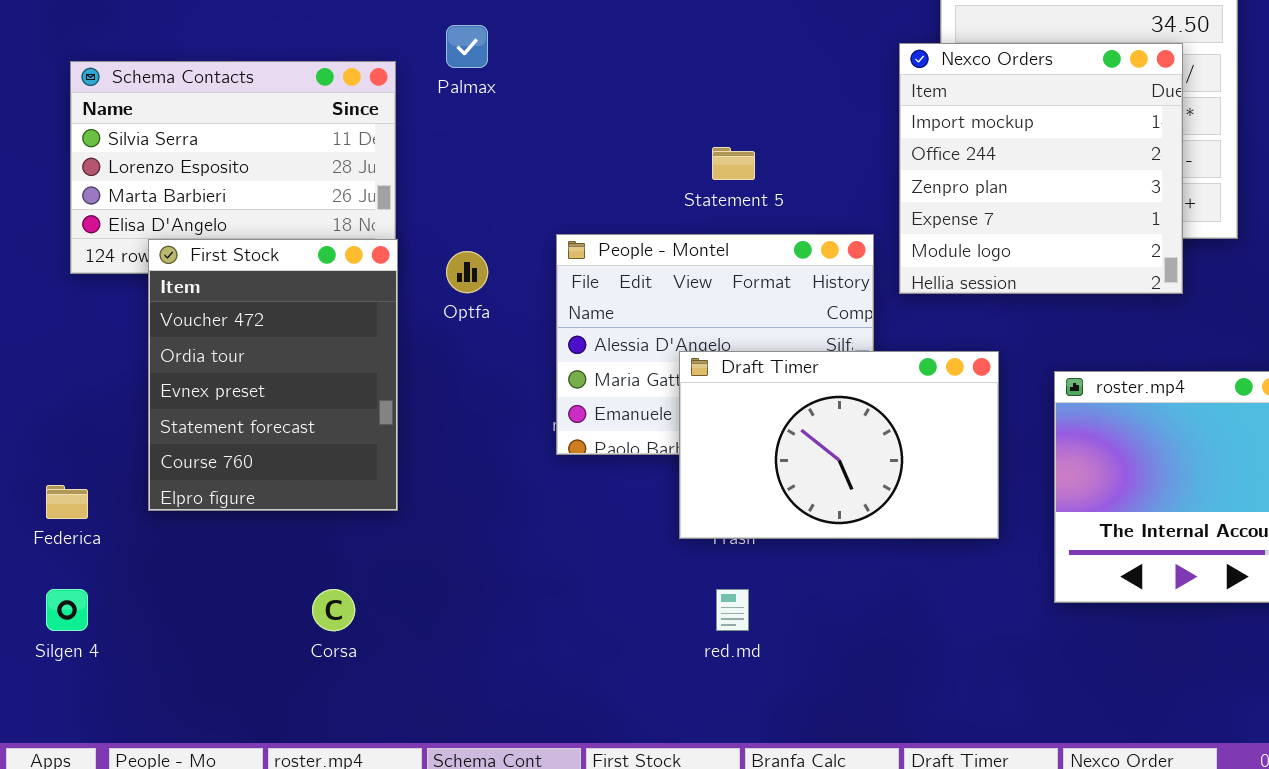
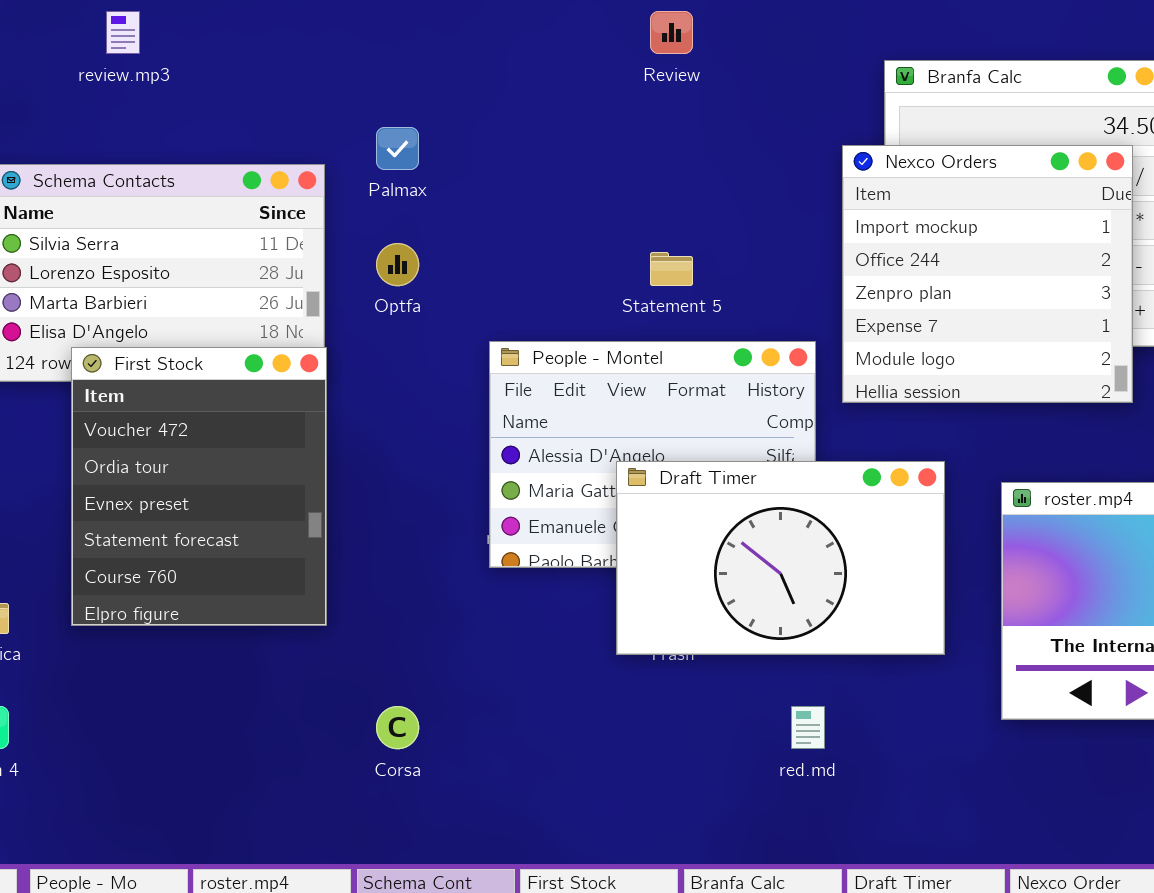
Optfa: [446,251,488,293] -> [376,243,419,286], moved
Corsa: [312,589,355,631] -> [376,706,419,749], moved
red.md: [716,589,749,631] -> [791,706,825,749], moved

